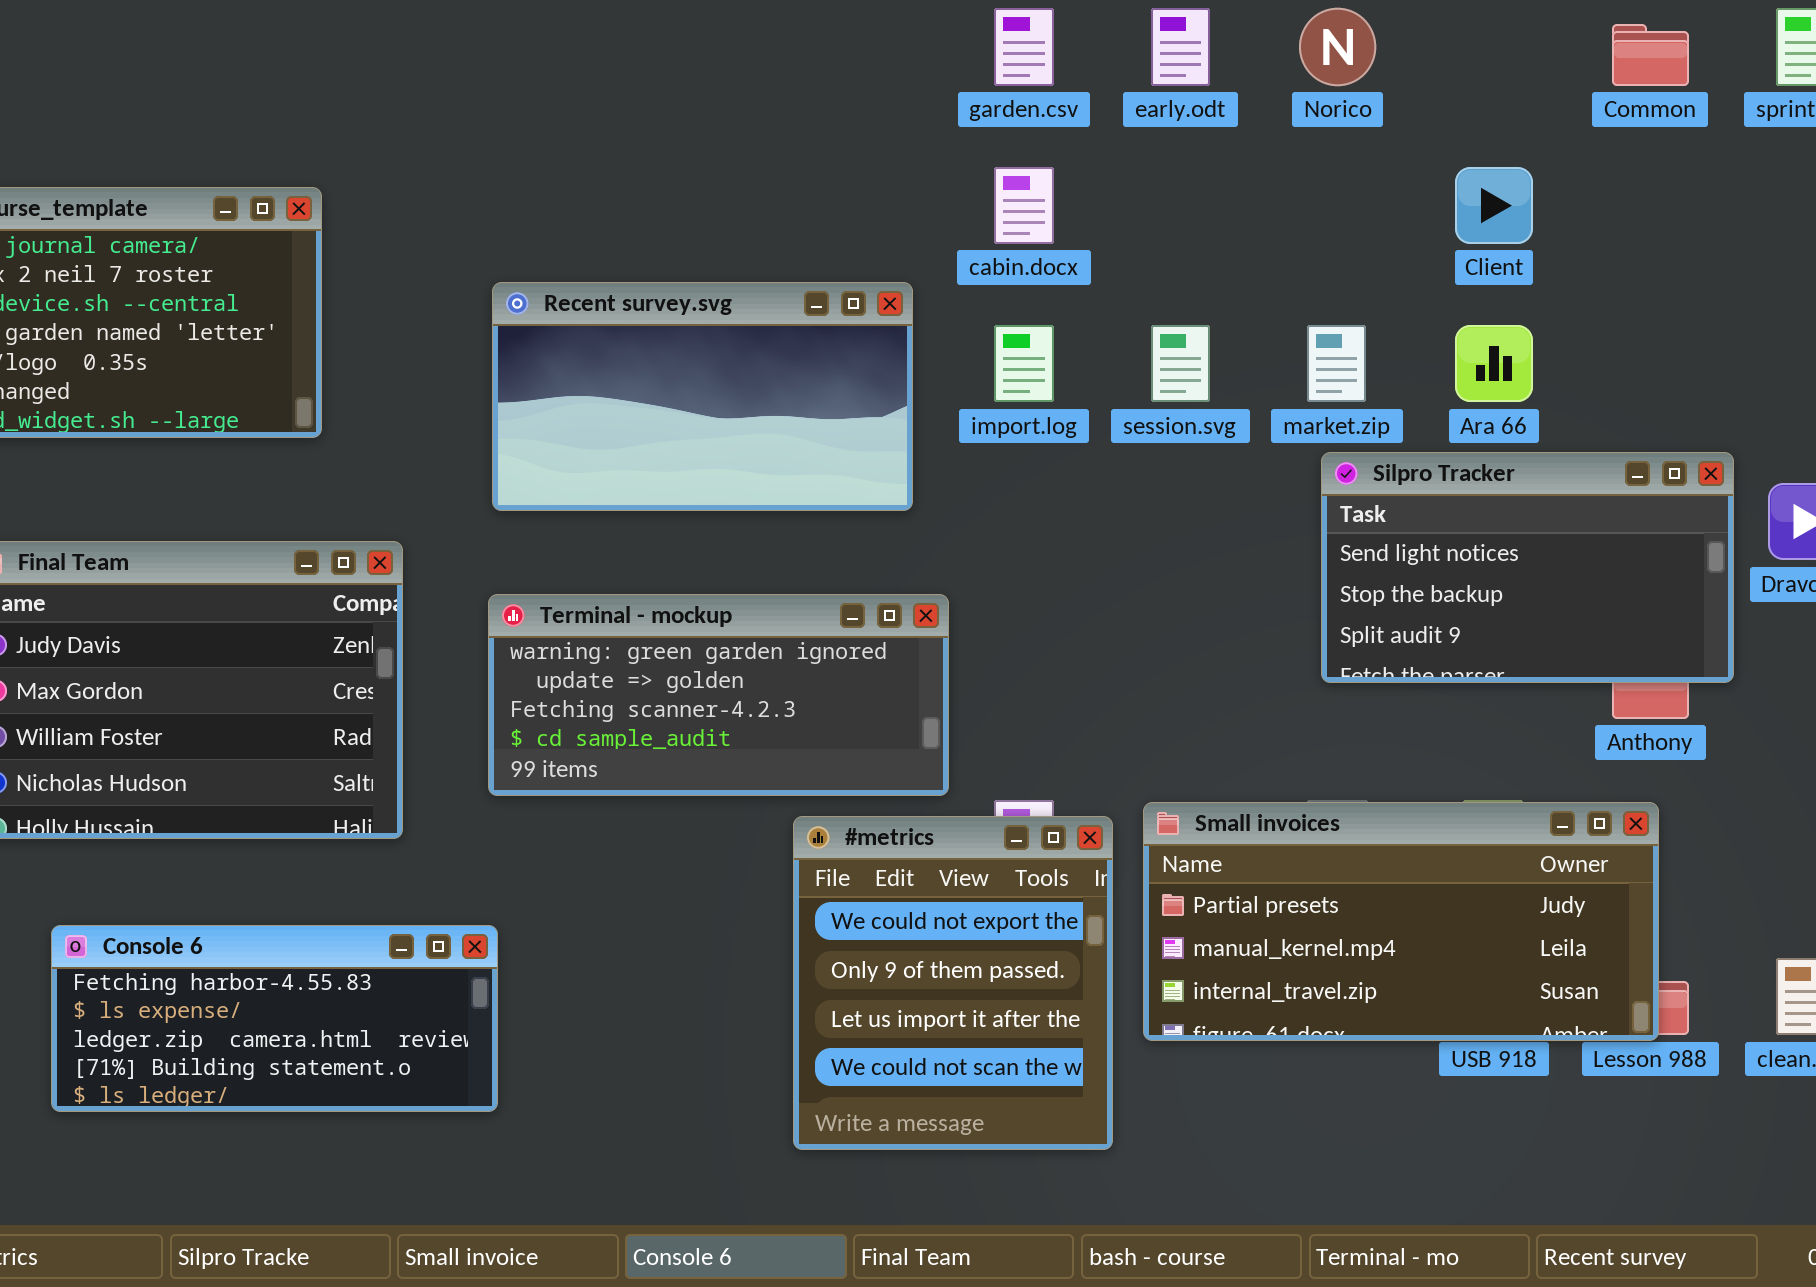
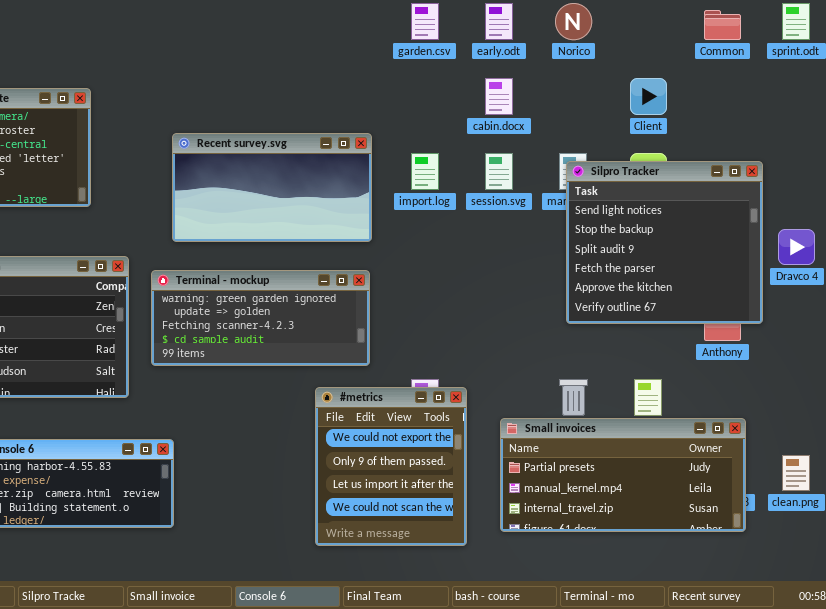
cabin.docx: [994,167,1054,244] -> [485,78,513,115], moved
Silpro Tracker: [1321,452,1734,683] -> [566,161,763,324], resized
Terminal - mockup: [488,594,949,796] -> [151,270,370,366], moved
Small invoices: [1143,802,1659,1041] -> [500,418,746,532], moved

